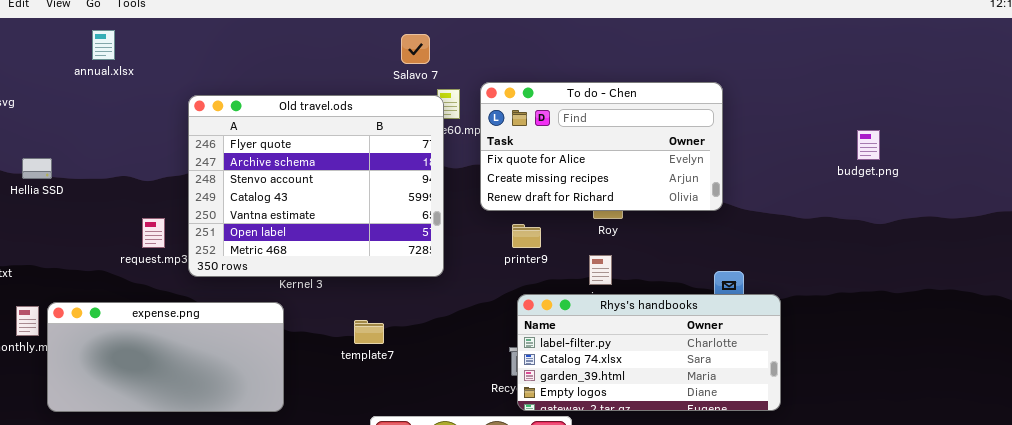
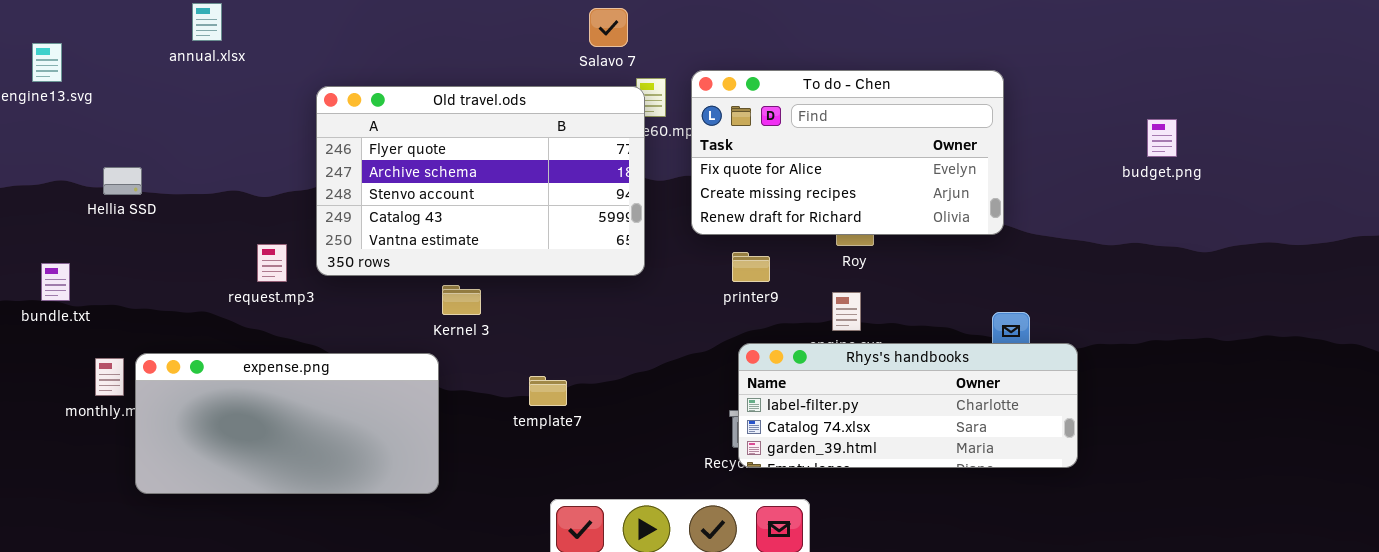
Old travel.ods: [188,95,444,277] -> [316,86,645,276], resized
budget.png: [857,130,880,160] -> [1147,119,1177,157], moved
Rhys's handbooks: [517,294,781,411] -> [738,343,1078,468], resized

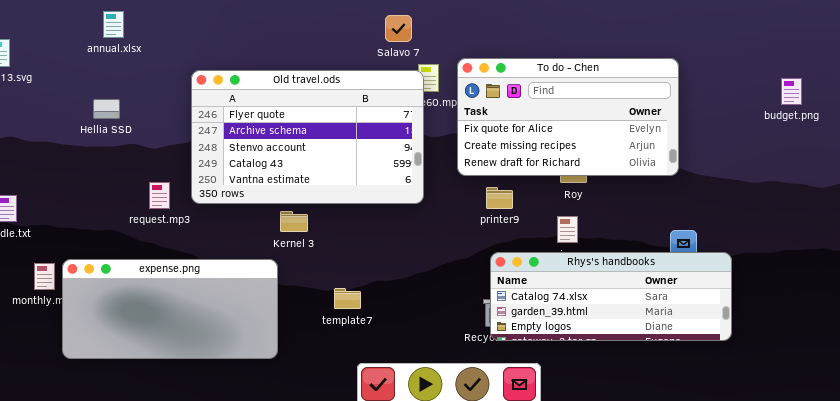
budget.png: [1147,119,1177,157] -> [781,78,802,105], moved
Hellia SSD: [103,167,142,195] -> [93,99,120,119], moved
Rhys's handbooks: [738,343,1078,468] -> [490,252,732,341], scrolled down 1 row
template7: [529,376,567,406] -> [334,288,361,309], moved

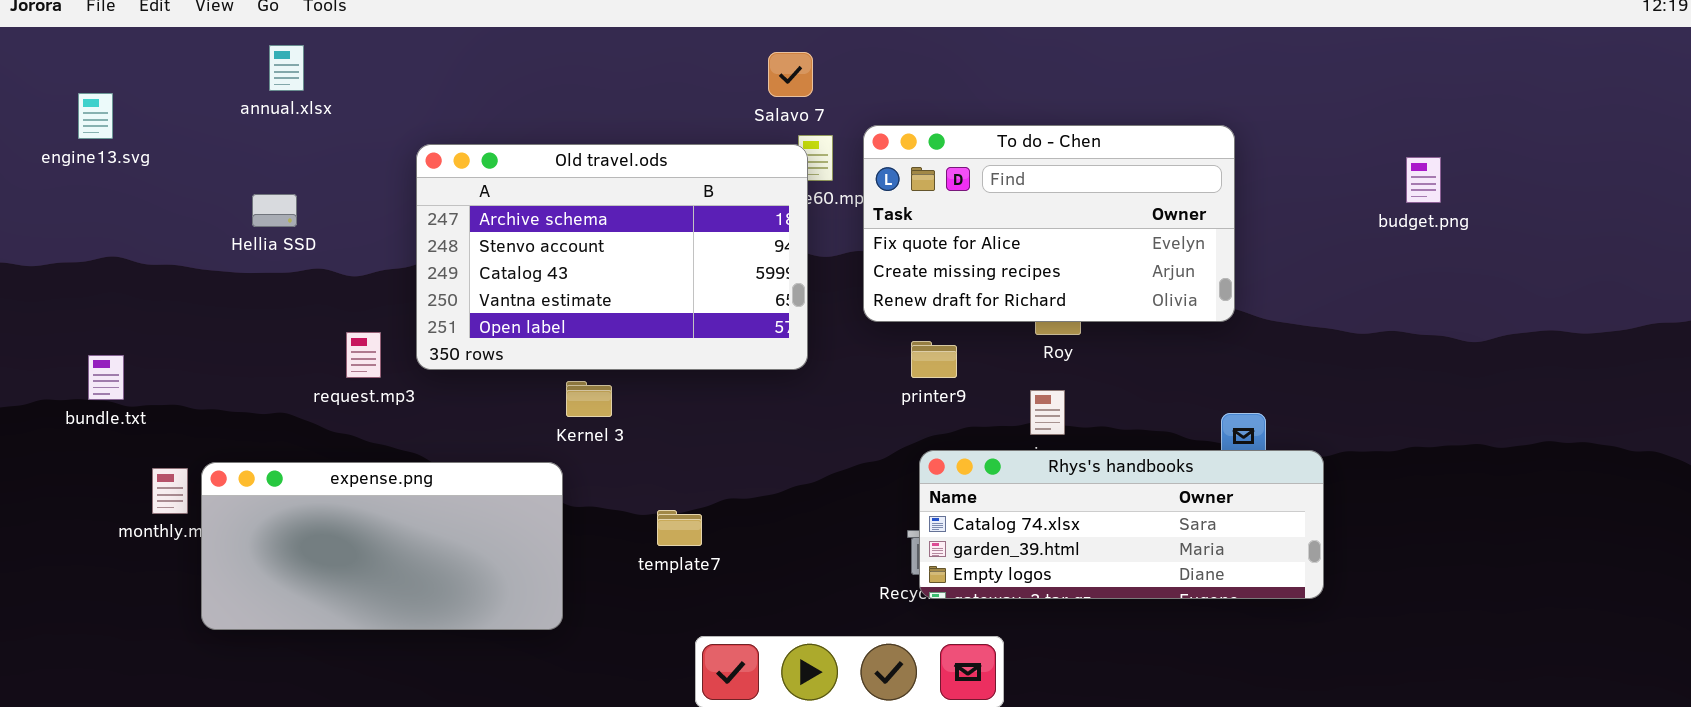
Salavo 7: [385,15,412,42] -> [768,52,813,97], moved
Old travel.ods: [191,70,424,204] -> [416,144,808,370], scrolled down 1 row

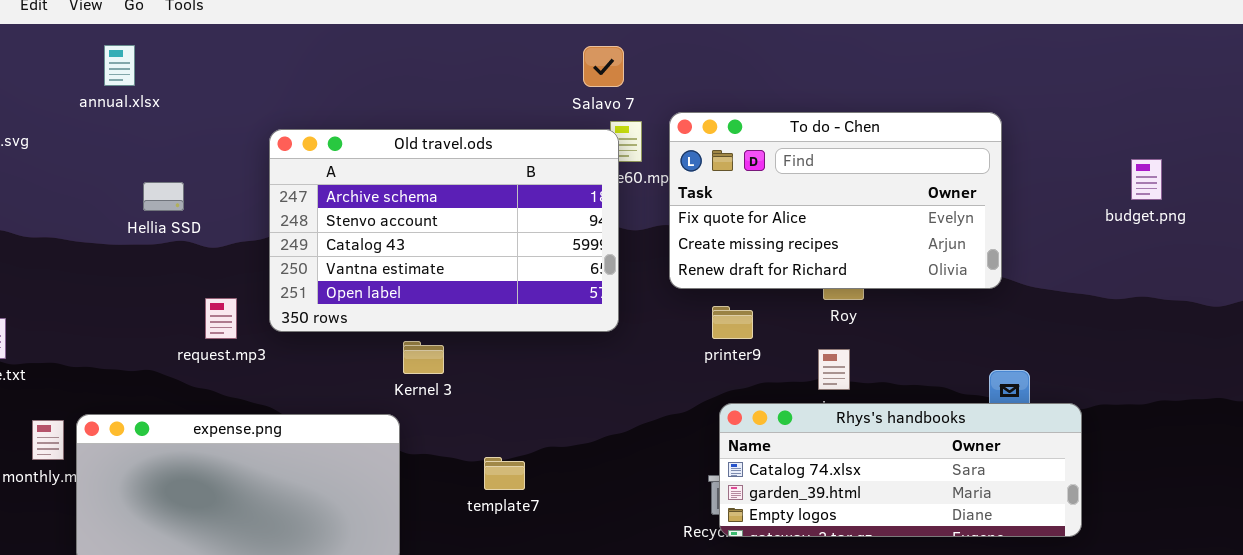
annual.xlsx: [269,45,304,91] -> [104,45,135,86], moved
budget.png: [1406,157,1441,203] -> [1131,159,1162,200], moved
Hellia SSD: [252,194,297,227] -> [143,182,184,211], moved

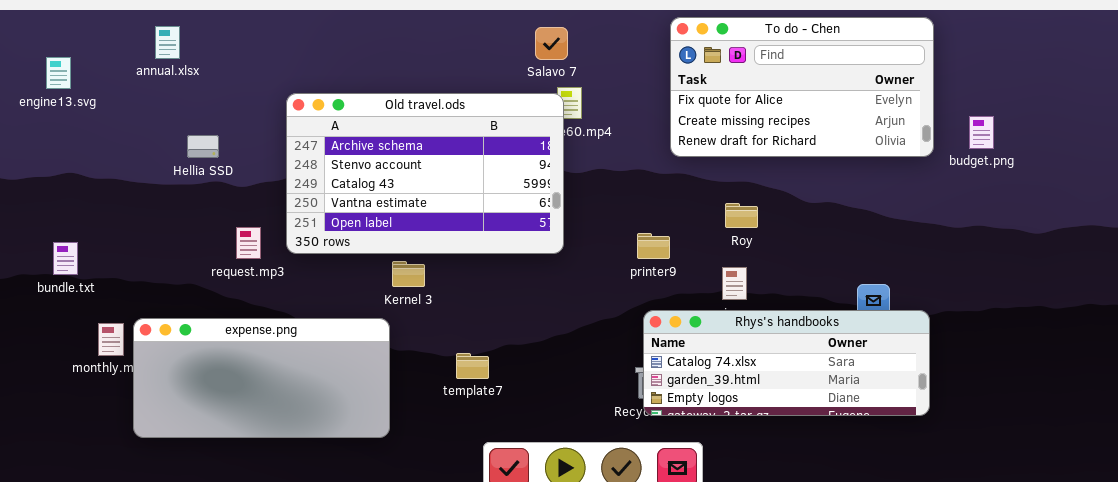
To do - Chen: [669,112,1002,289] -> [670,17,934,157], moved

